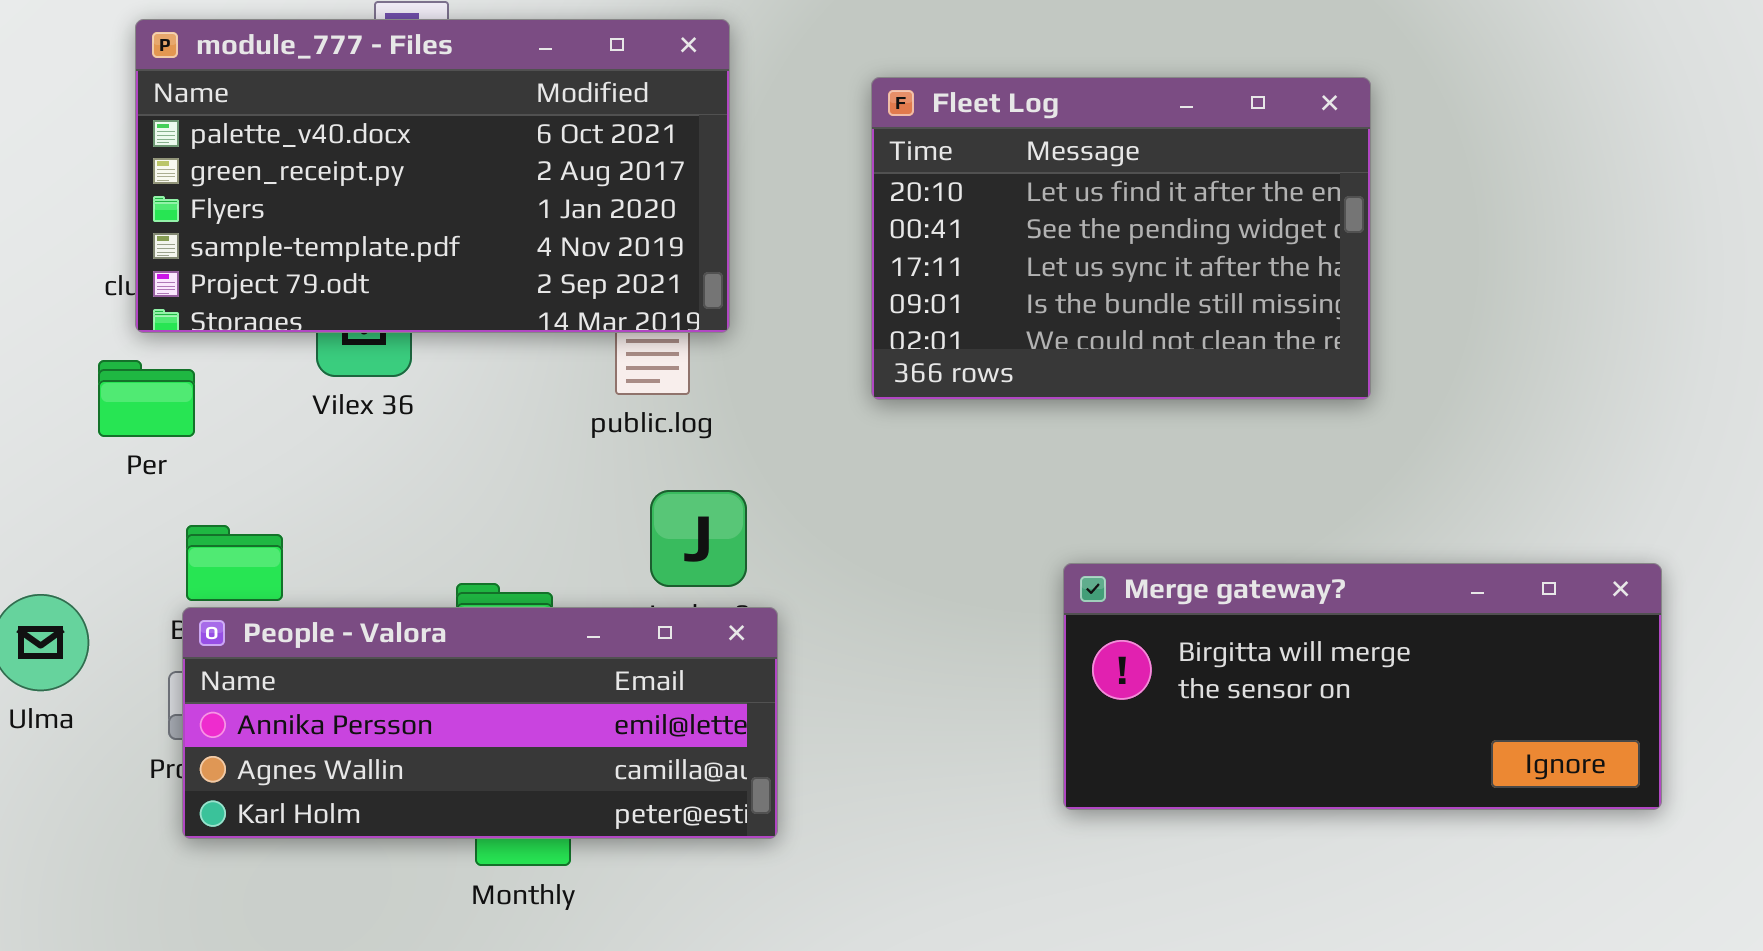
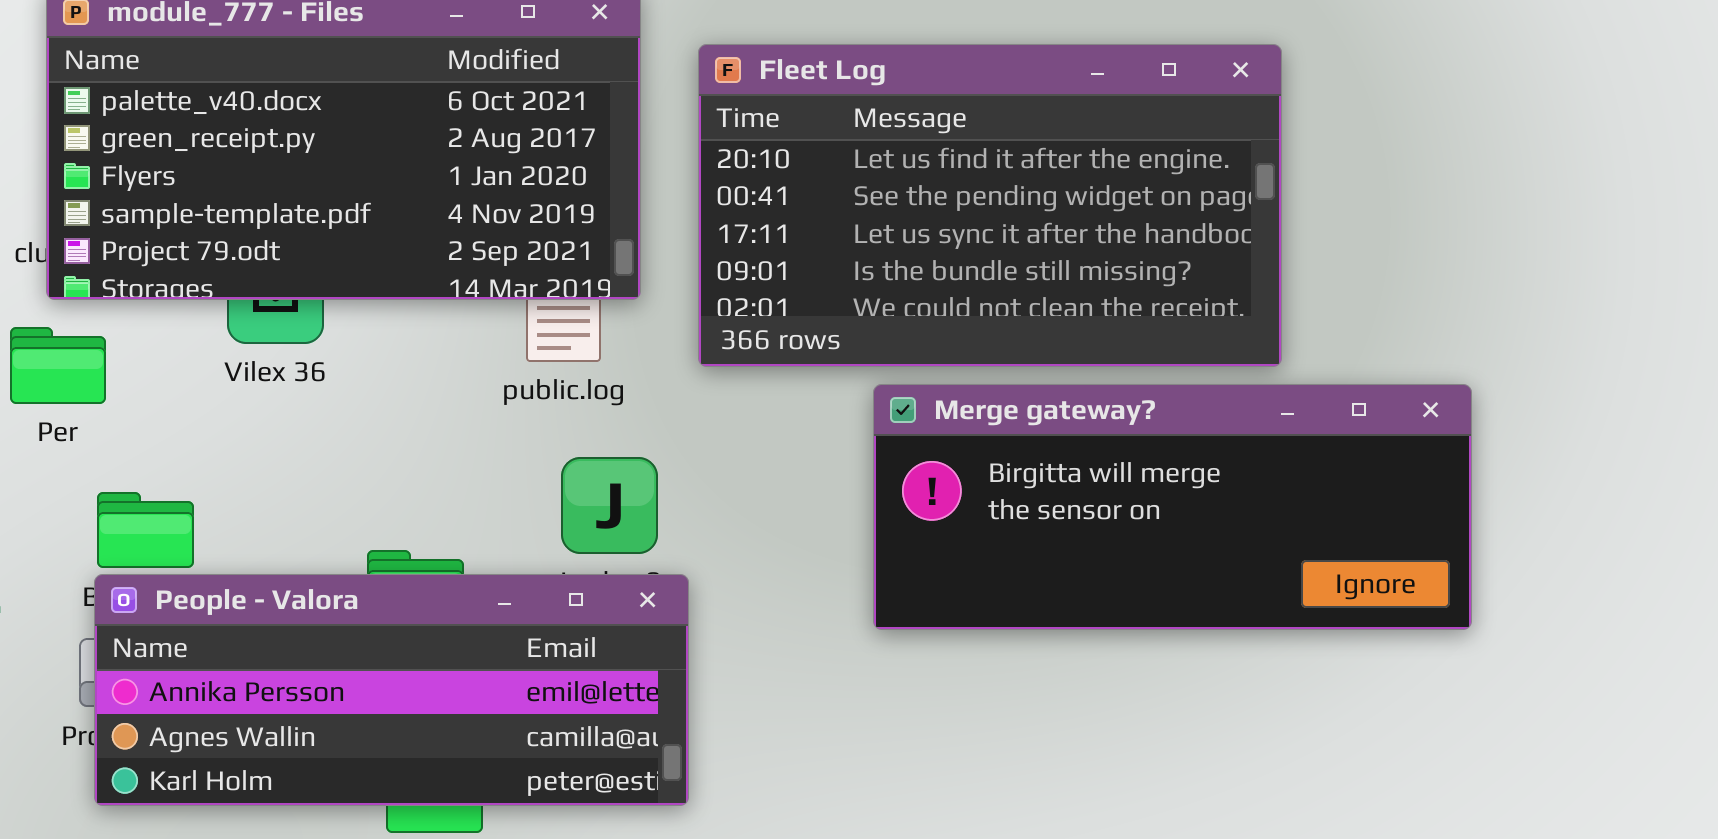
Fleet Log: [871,77,1371,400] -> [698,44,1282,367], resized
Merge gateway?: [1063,563,1662,810] -> [873,384,1472,630], moved

